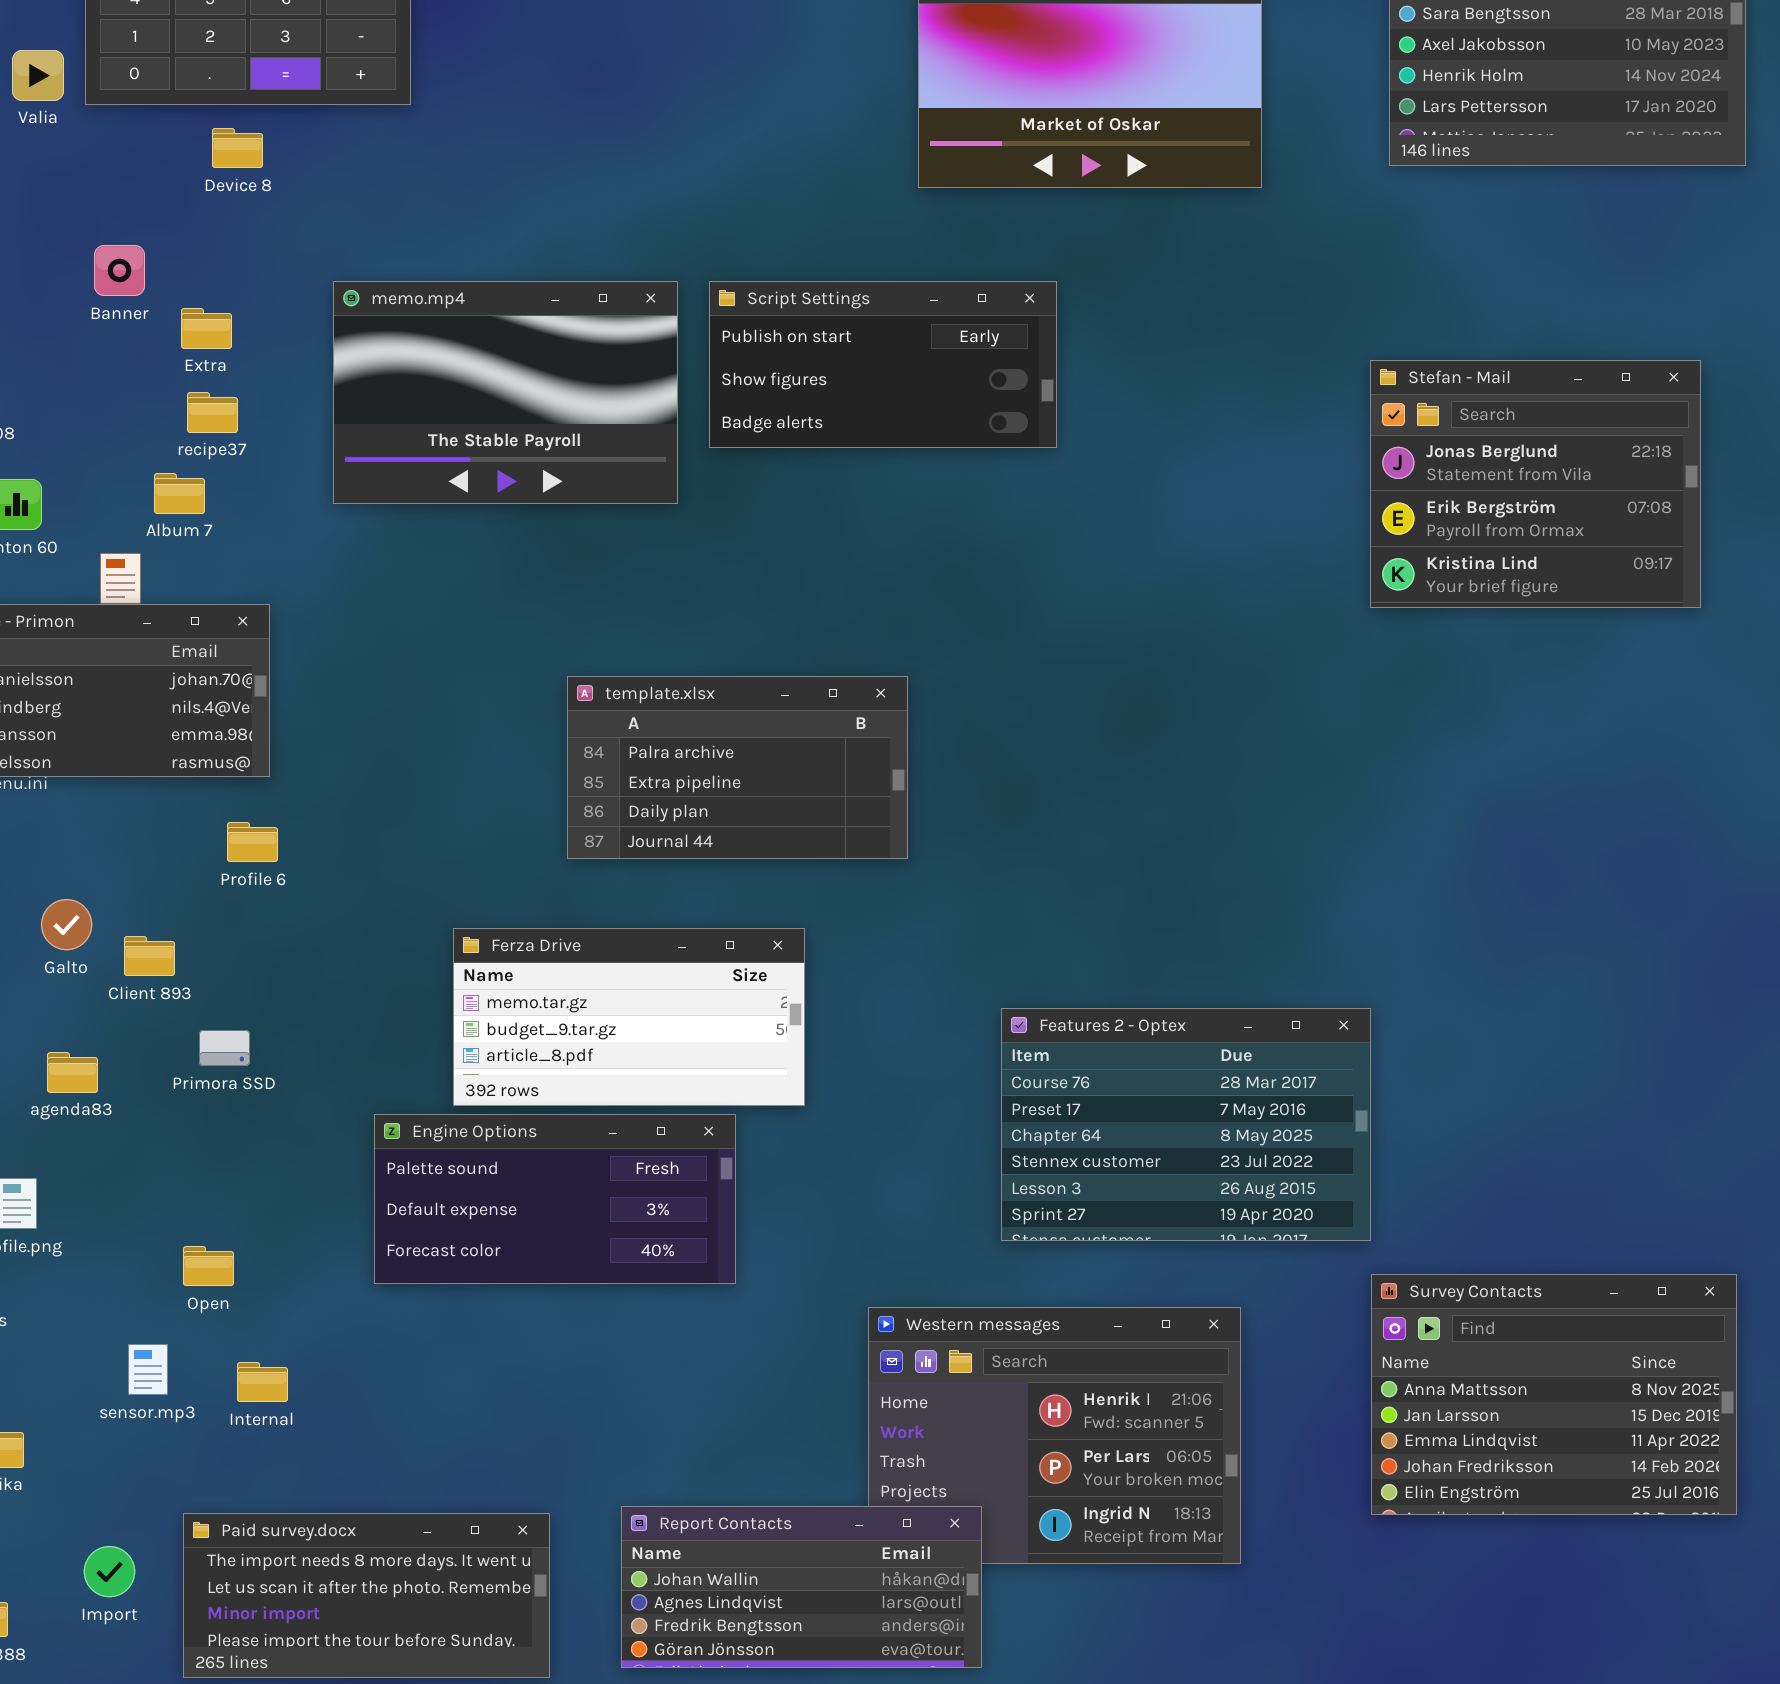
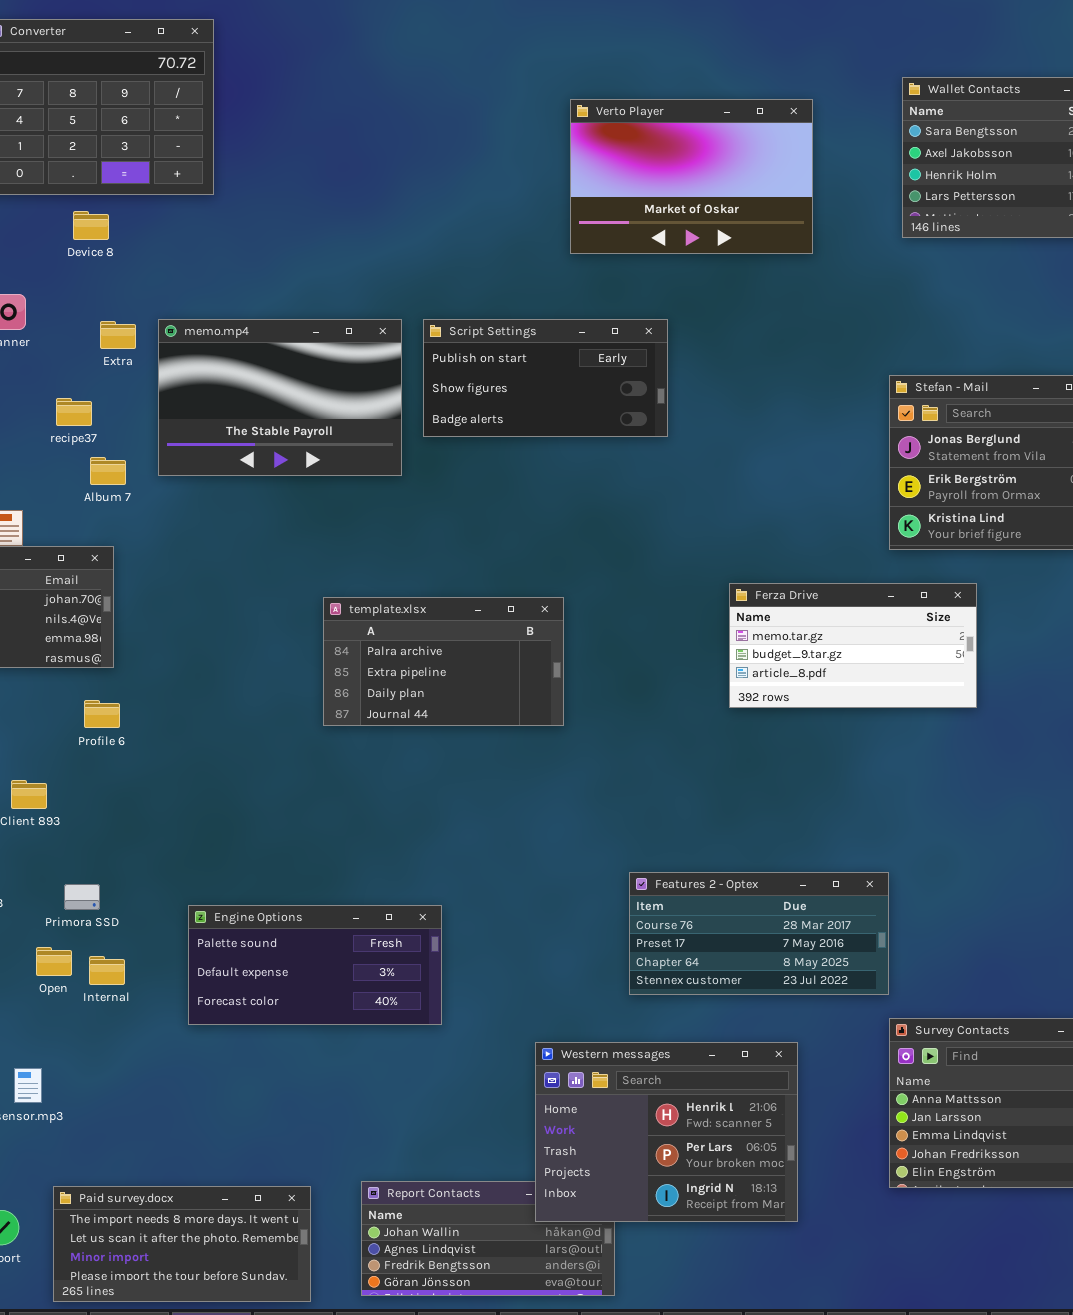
Extra: [181,308,232,349] -> [100,321,136,349], moved
Album 7: [154,473,205,514] -> [90,457,126,485], moved
Ferza Drive: [453,928,805,1106] -> [729,583,977,708], moved
Features 2 - Optex: [1001,1008,1371,1241] -> [629,872,889,995], resized
Primora SSD: [199,1030,250,1066] -> [64,884,100,910], moved
Open: [183,1246,234,1286] -> [36,947,72,976], moved
Western messages: [868,1307,1241,1564] -> [535,1042,798,1222], raised
Internal: [237,1362,288,1402] -> [89,956,125,985], moved

